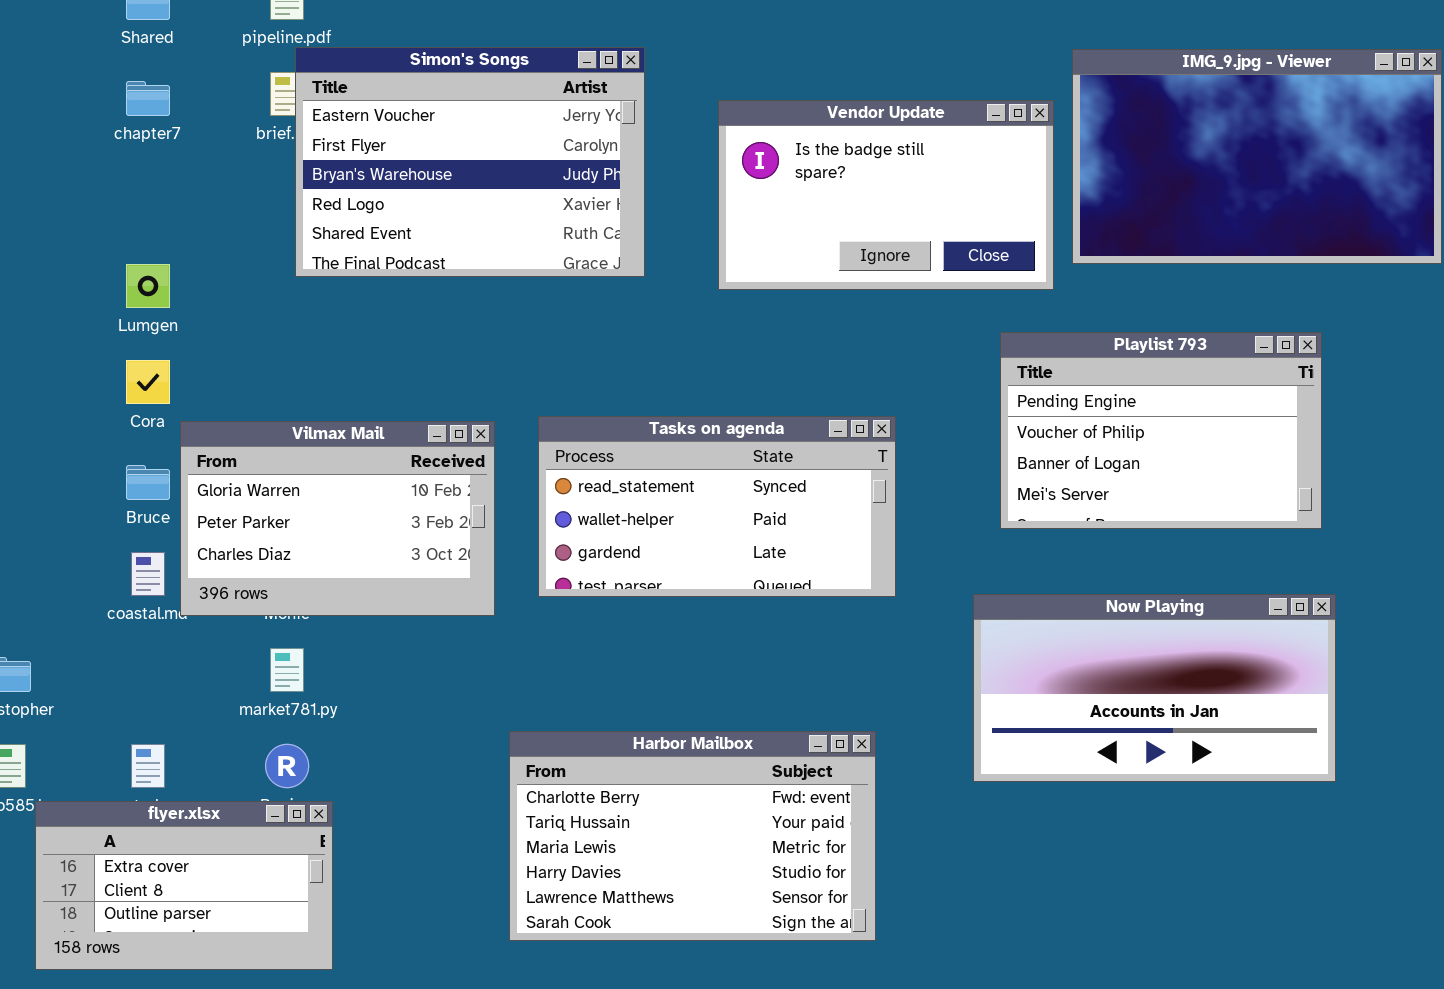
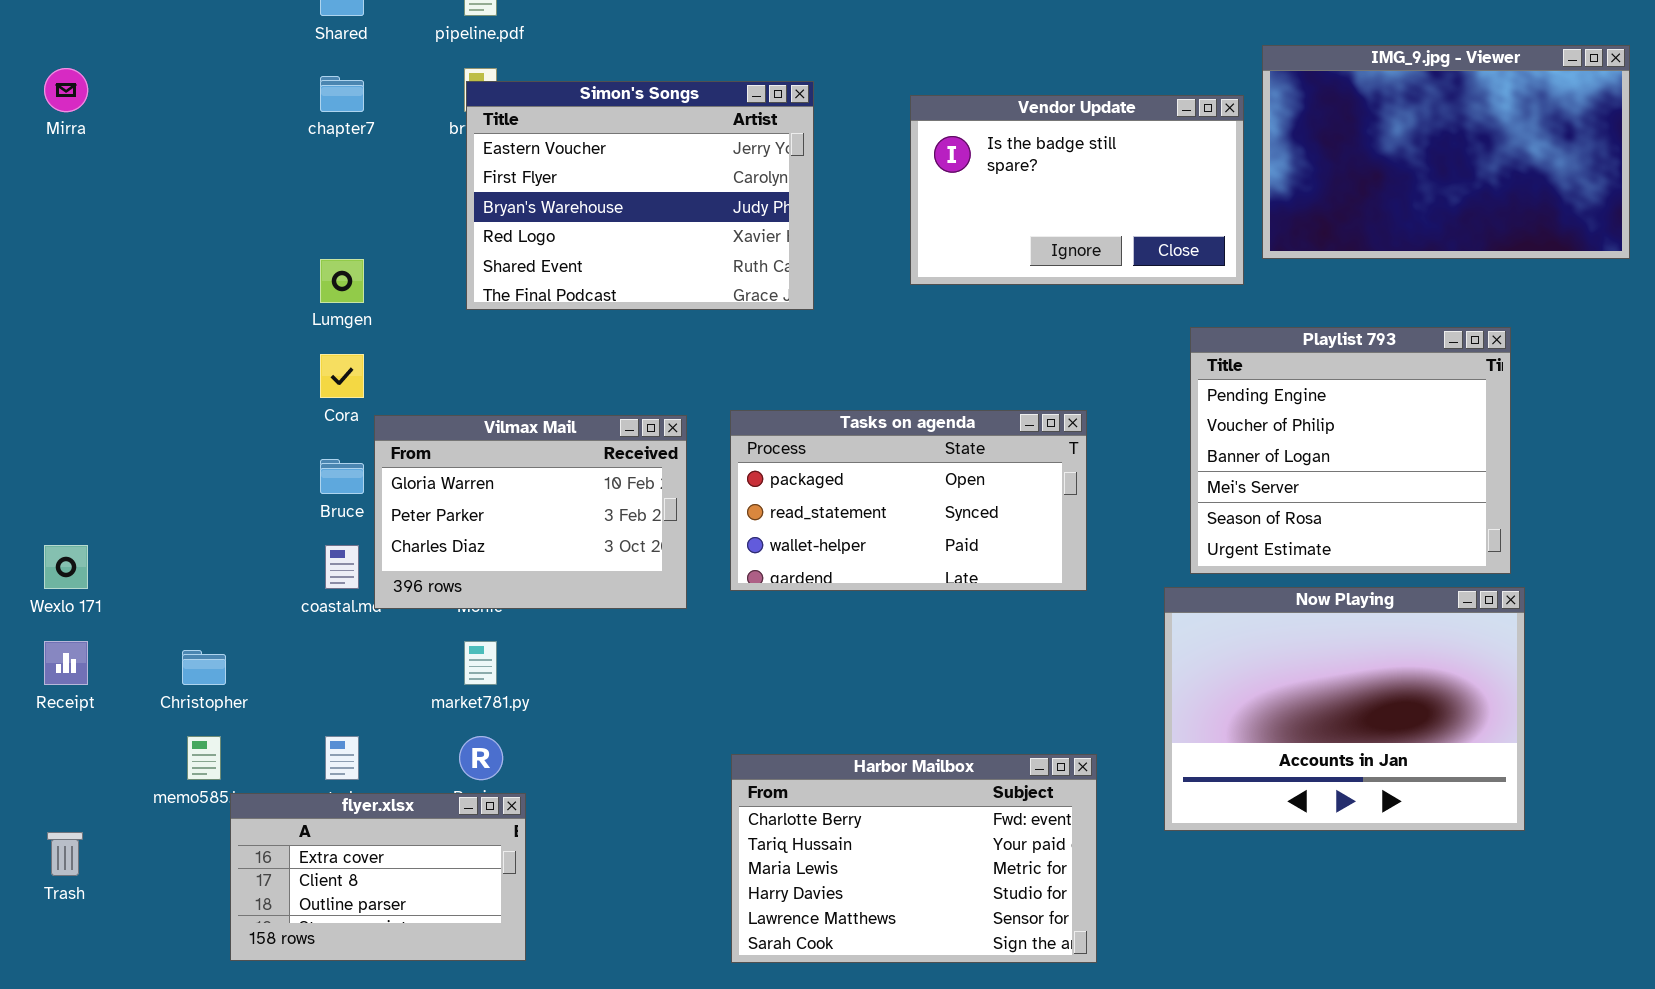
Simon's Songs: [295,47,645,277] -> [466,81,814,310], moved
Playlist 793: [1000,332,1322,529] -> [1190,327,1511,574], resized
Tasks on agenda: [538,416,896,597] -> [730,410,1087,591], scrolled up 1 row
Now Playing: [973,594,1336,782] -> [1164,587,1525,831], resized
Harbor Mailbox: [509,731,876,941] -> [731,754,1097,963], moved

